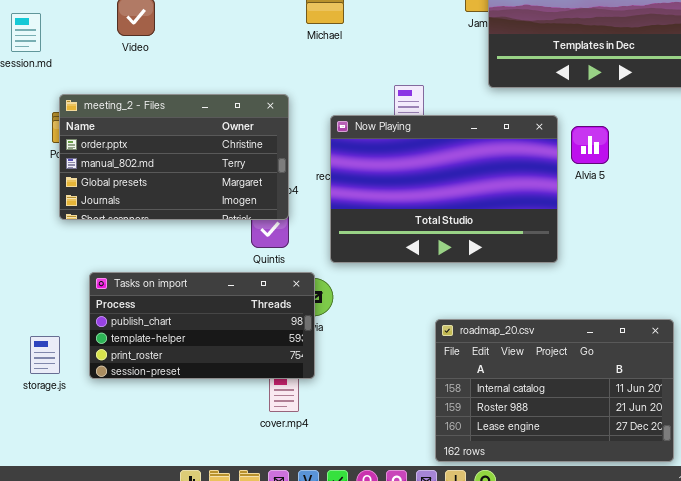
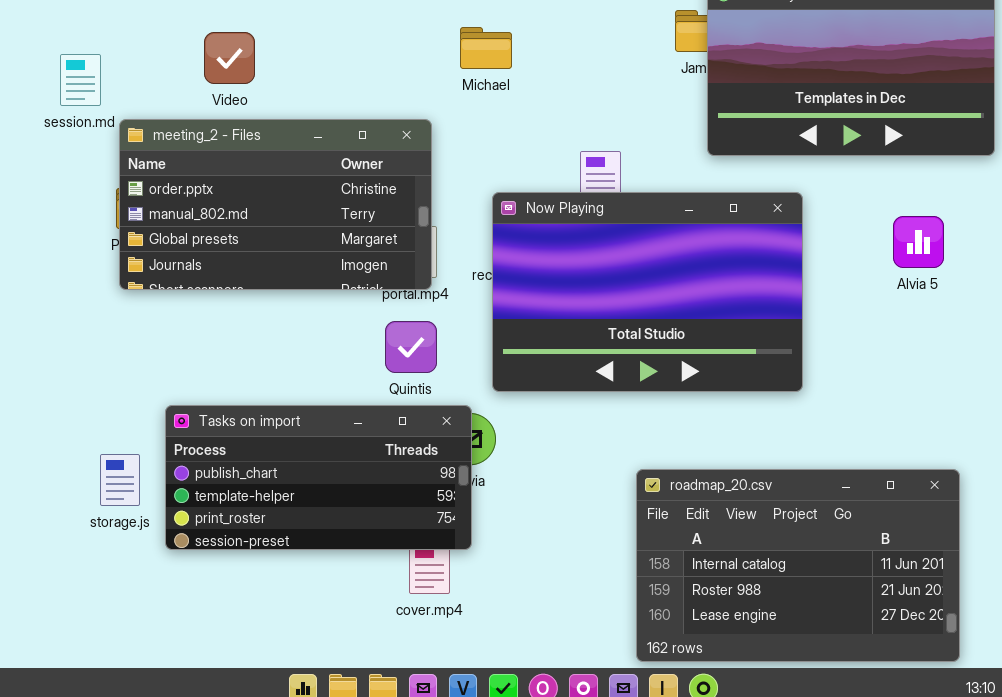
meeting_2 - Files: [59,94,289,220] -> [119,119,432,290], moved
Alvia 5: [571,126,609,164] -> [893,216,944,268], moved
storage.js: [30,336,60,374] -> [100,454,140,506], moved

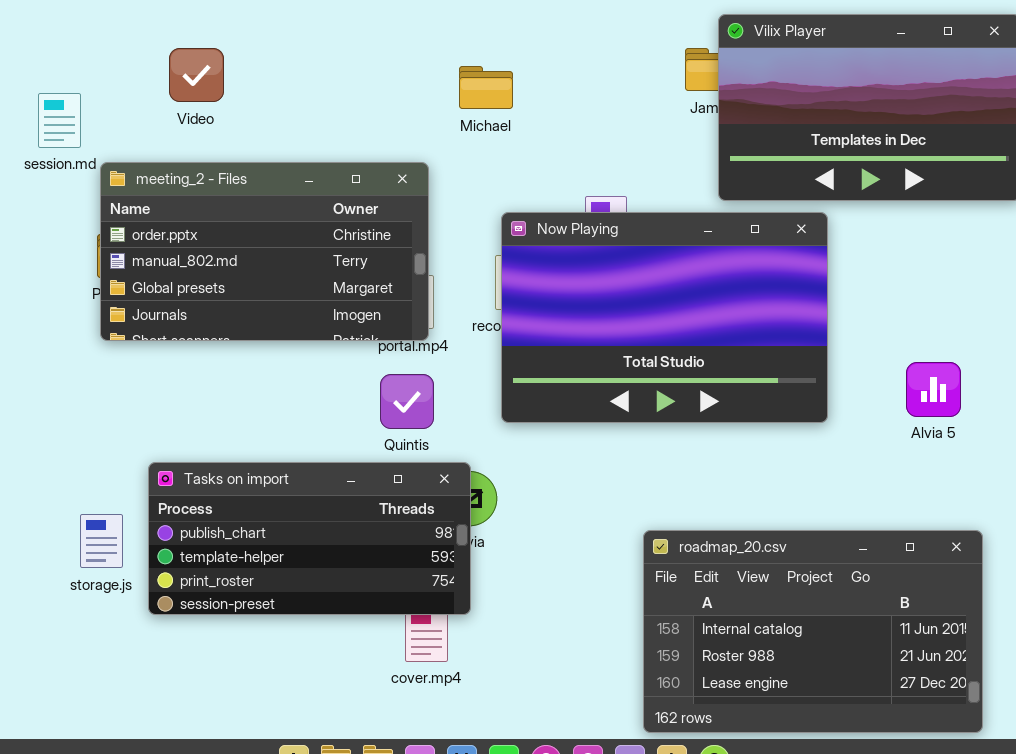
Video: [204,32,255,84] -> [169,48,224,102], moved
Now Playing: [492,192,803,392] -> [501,212,828,423], moved
Alvia 5: [893,216,944,268] -> [906,362,961,417], moved

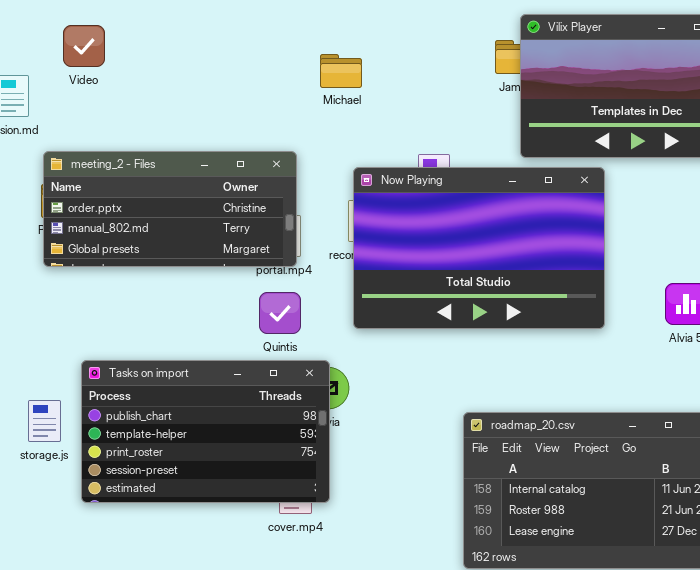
Video: [169,48,224,102] -> [63,25,105,67], moved
meeting_2 - Files: [100,162,429,341] -> [43,151,297,267], resized
Tasks on import: [148,462,471,615] -> [81,360,330,503], resized

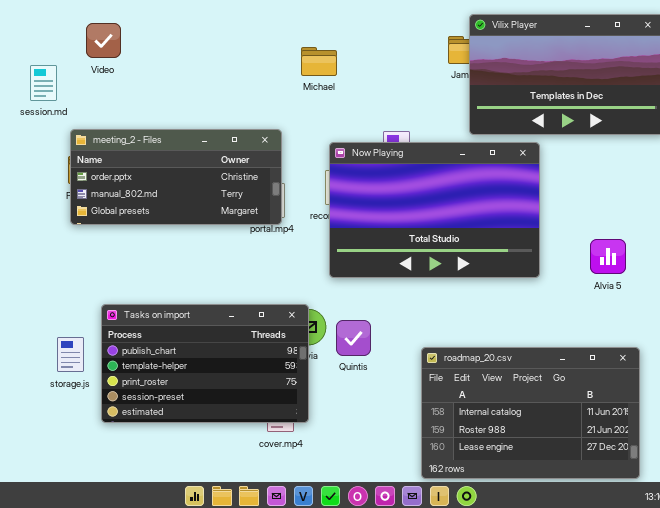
Quintis: [259,292,301,334] -> [336,320,371,356], moved

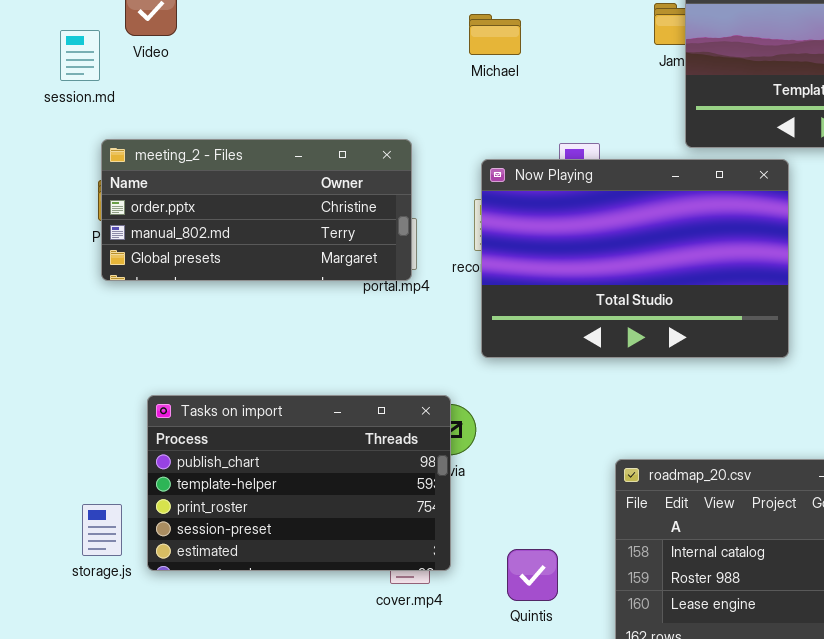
Michael: [301,47,337,76] -> [469,14,521,55], moved
session.md: [30,65,57,101] -> [60,30,100,81], moved
Quintis: [336,320,371,356] -> [507,549,558,601], moved
storage.js: [57,337,84,372] -> [82,504,122,556], moved

